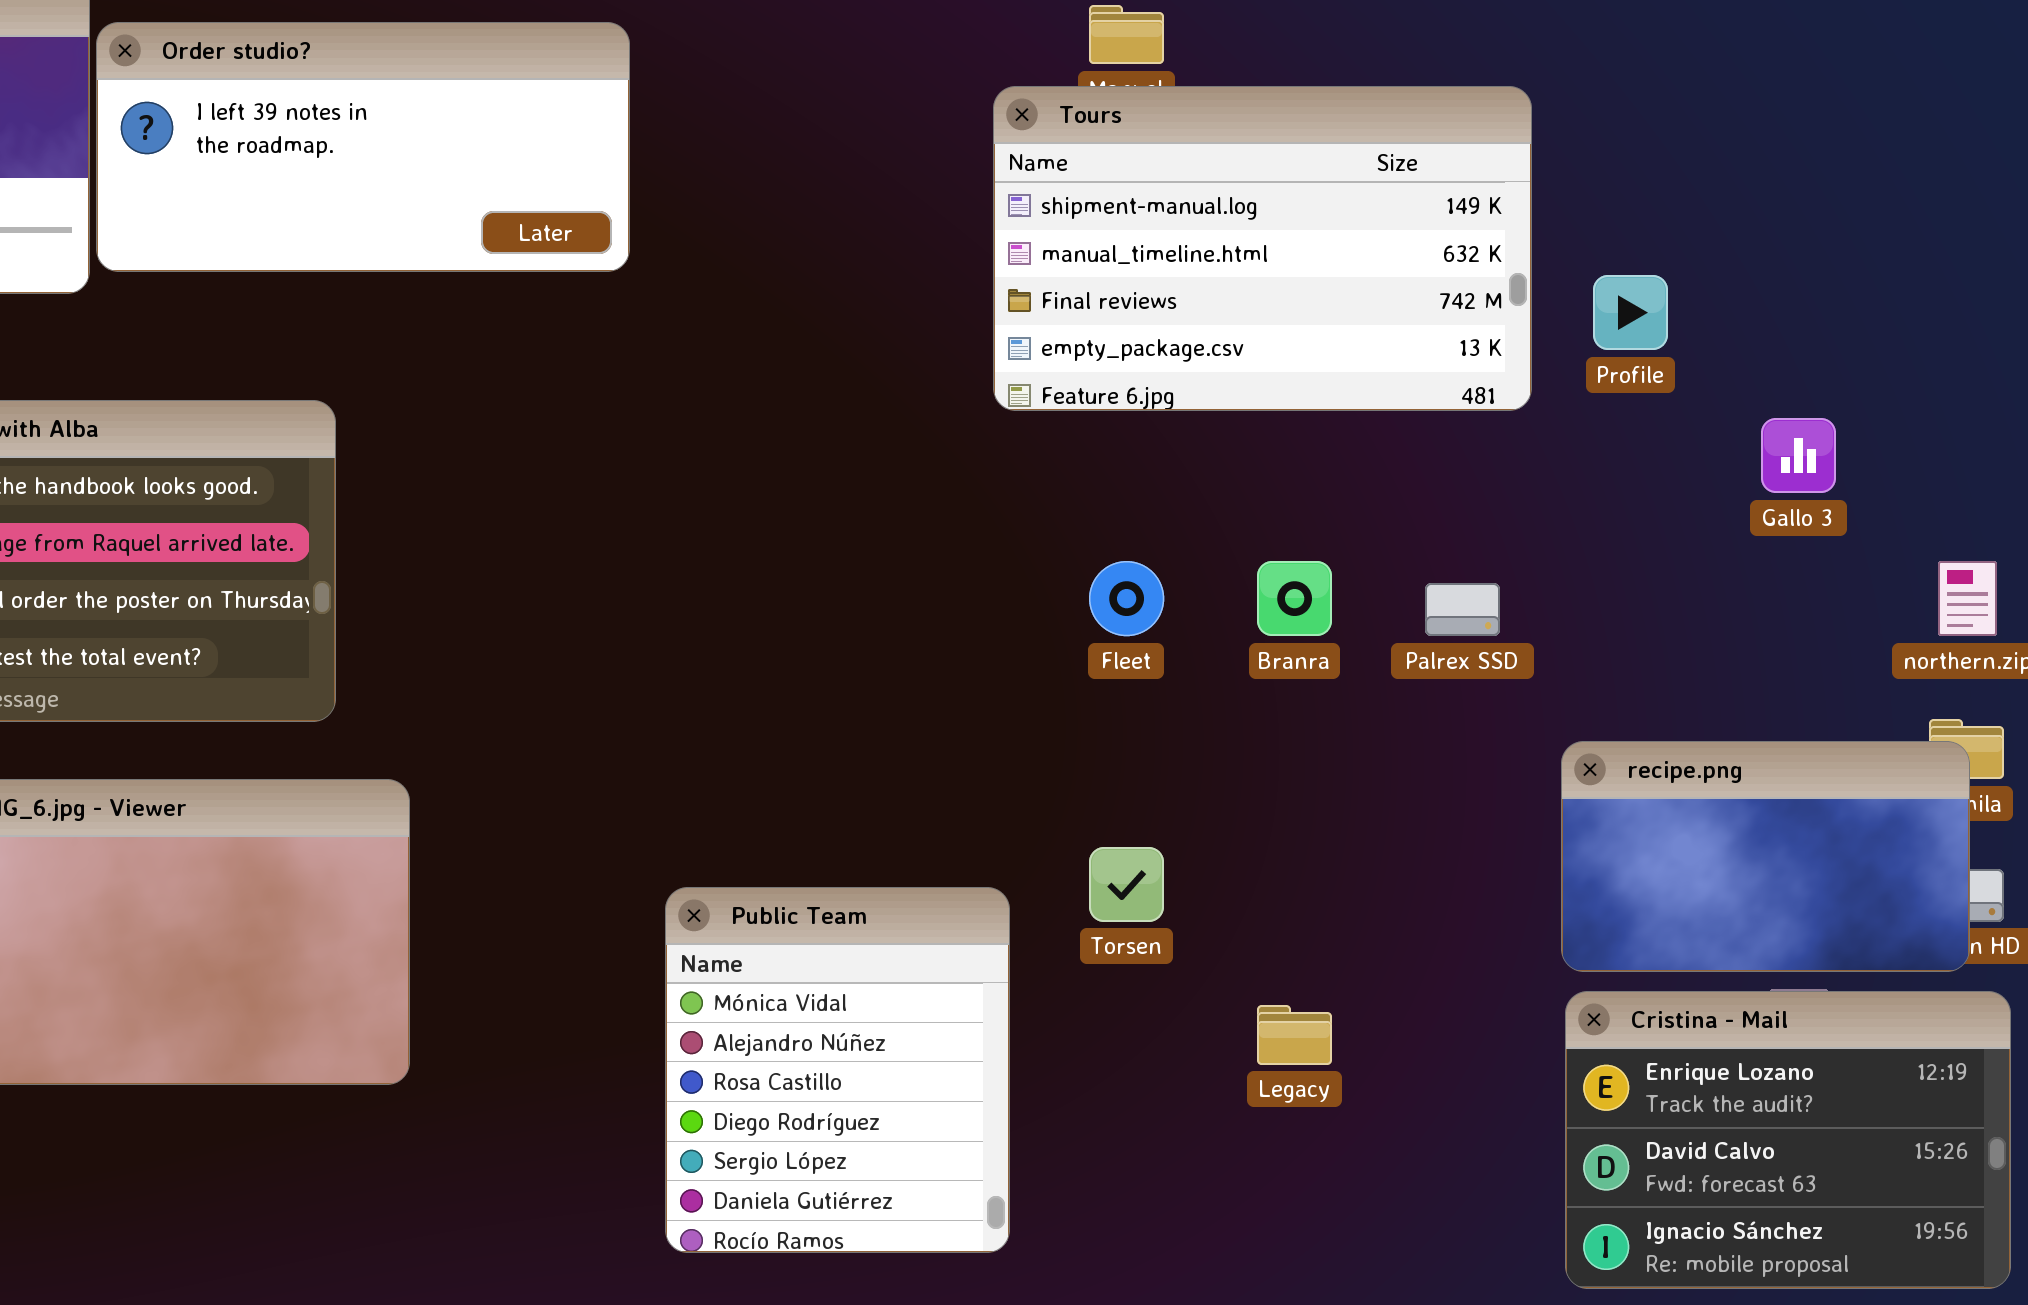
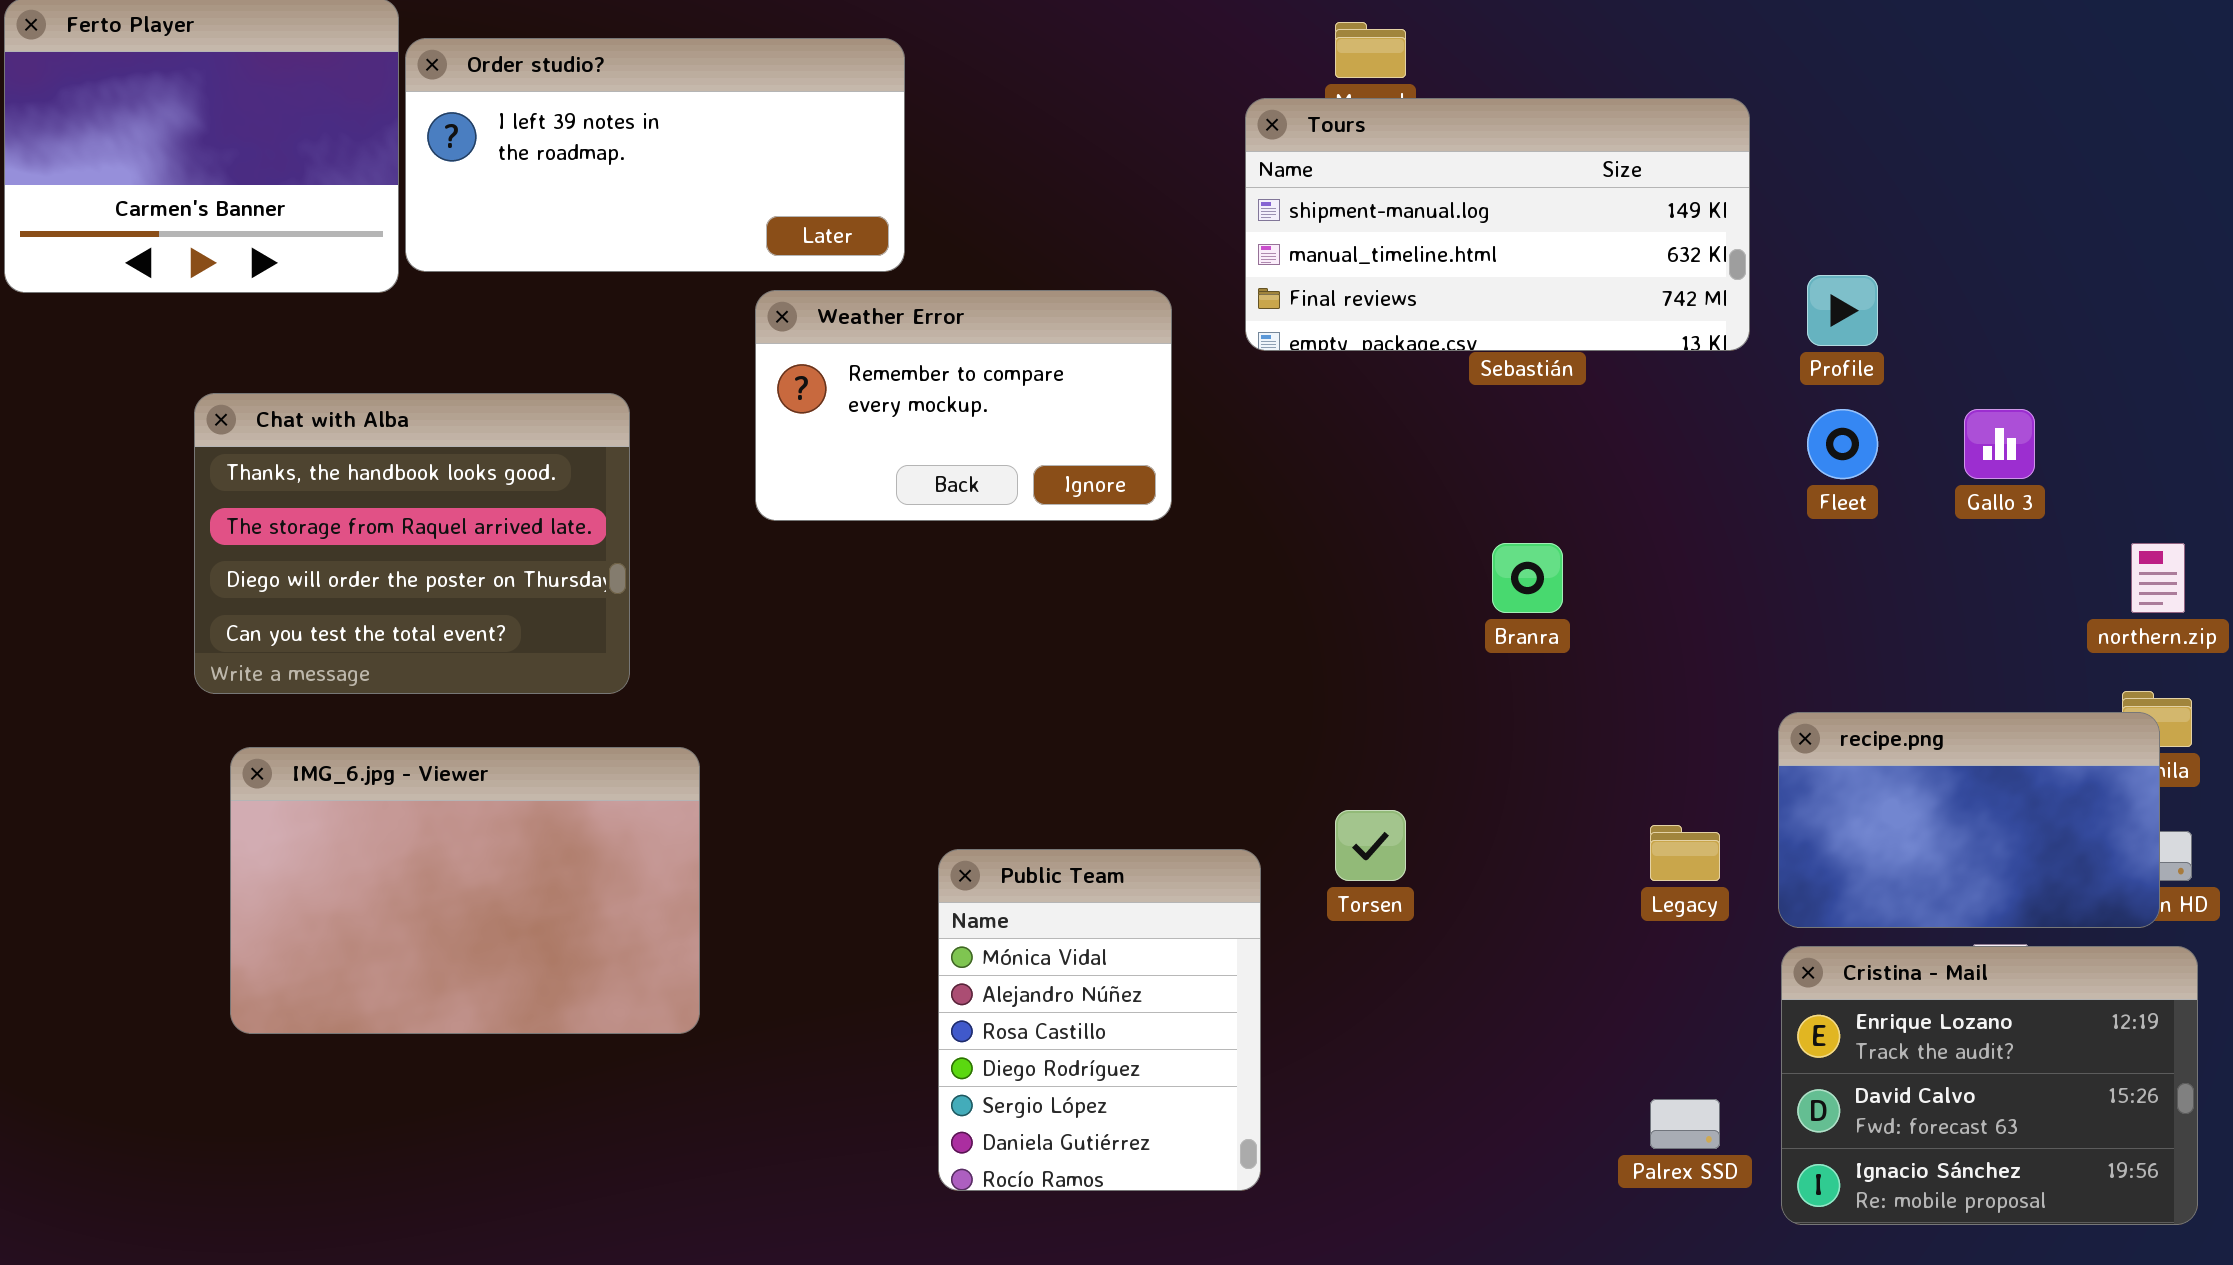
Tours: [993,86,1532,411] -> [1245,98,1750,351], resized
Weather Error: none -> [755,290,1172,521], opened
Fleet: [1089,561,1164,636] -> [1807,409,1878,479], moved
Palrex SSD: [1425,583,1500,636] -> [1650,1099,1720,1149], moved
Legacy: [1257,1005,1332,1065] -> [1650,825,1720,881], moved

